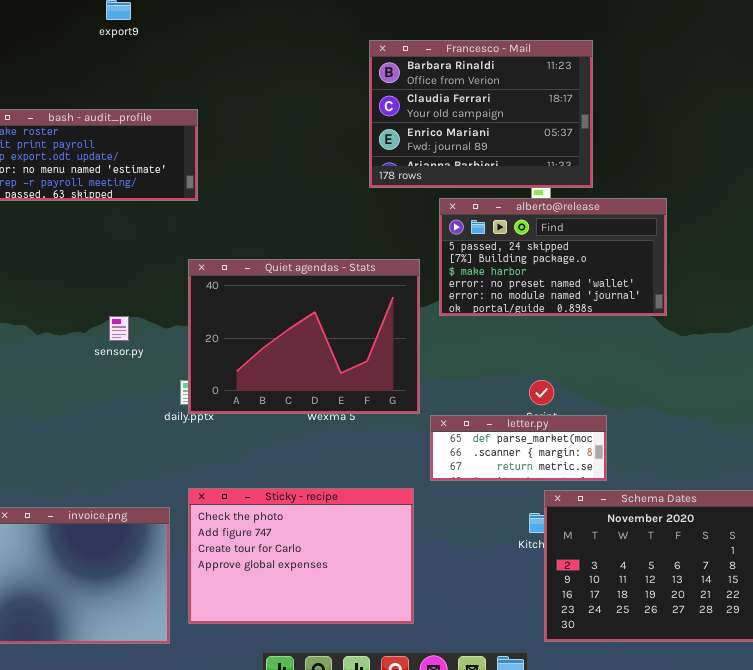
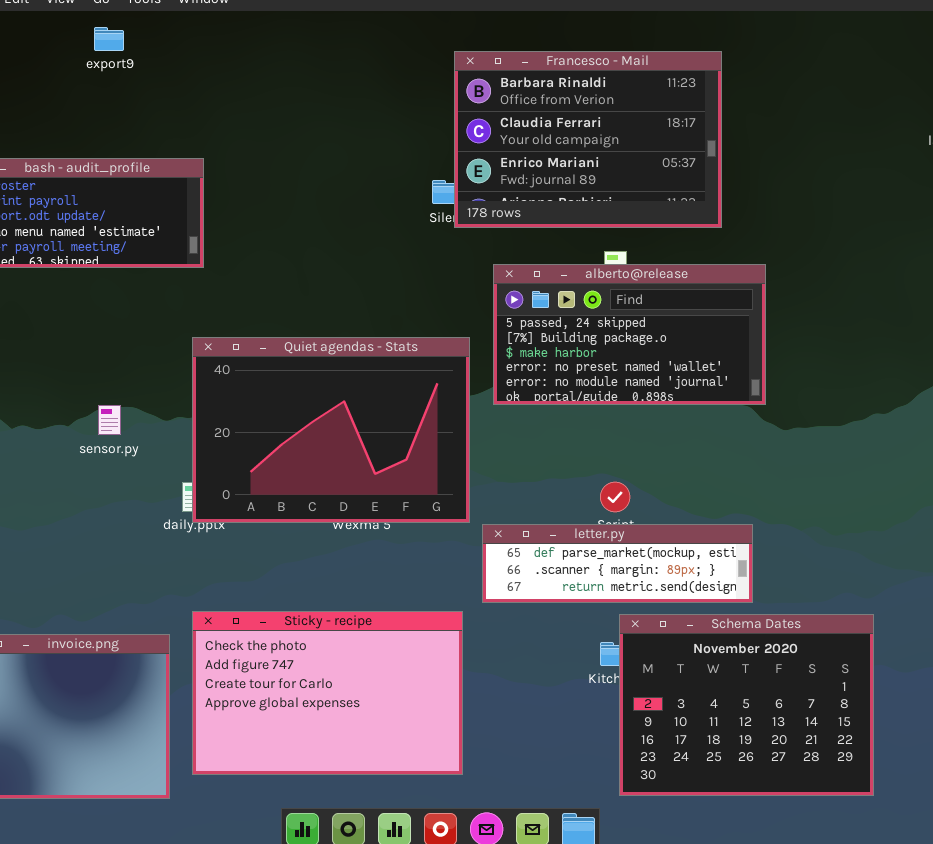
Francesco - Mail: [369,40,593,188] -> [454,51,722,228], moved
letter.py: [430,415,607,481] -> [482,524,753,603], resized

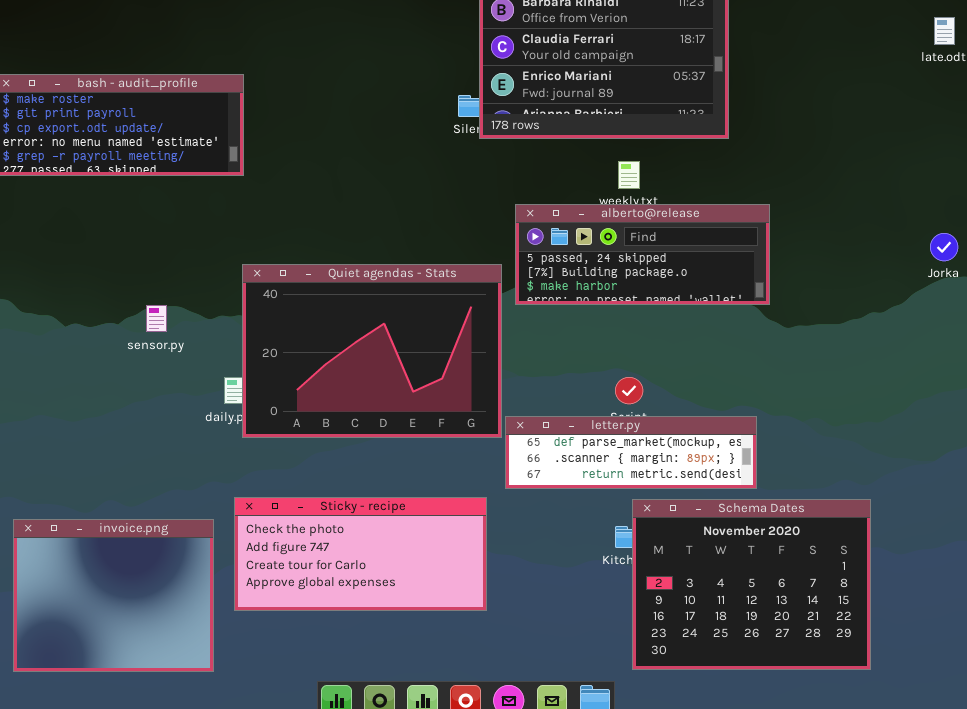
alberto@release: [493,264,766,405] -> [515,204,770,305], resized
Quiet agendas - Stats: [192,337,470,523] -> [242,264,502,438], moved
Sticky - recipe: [192,611,463,775] -> [234,497,487,611], resized

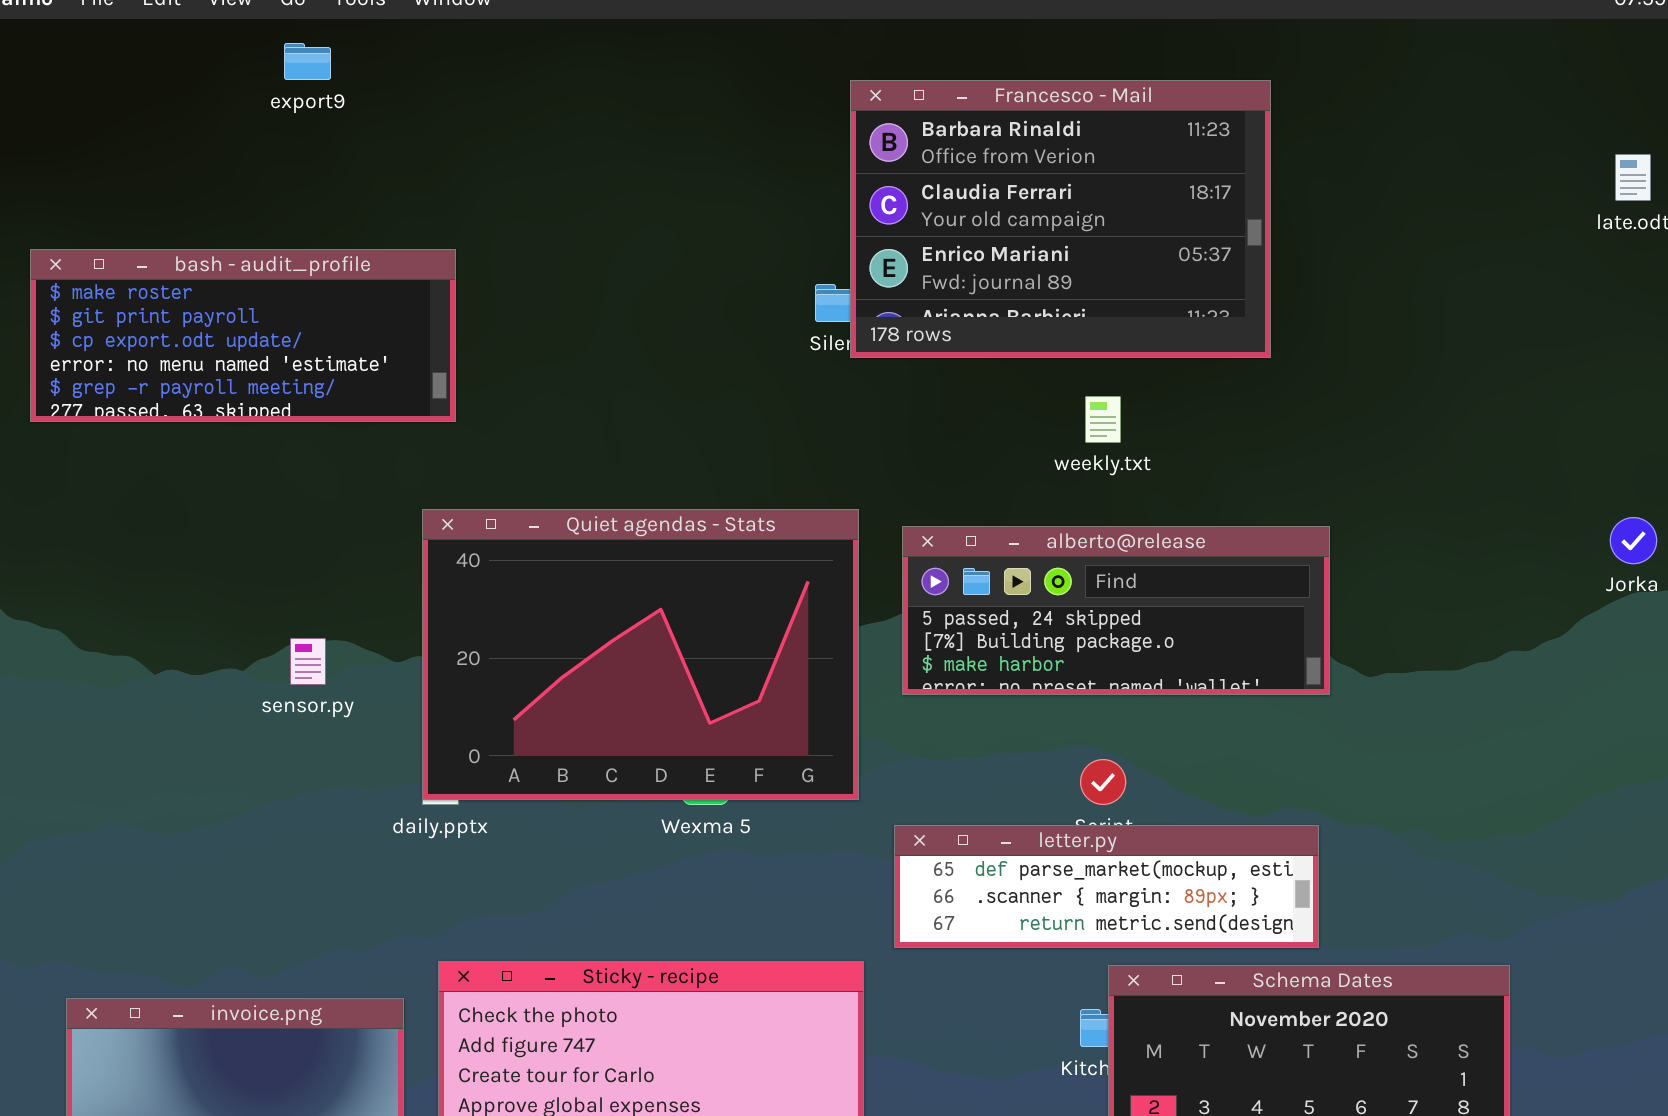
alberto@release: [515,204,770,305] -> [902,526,1330,695], moved
Quiet agendas - Stats: [242,264,502,438] -> [422,509,859,800], moved

